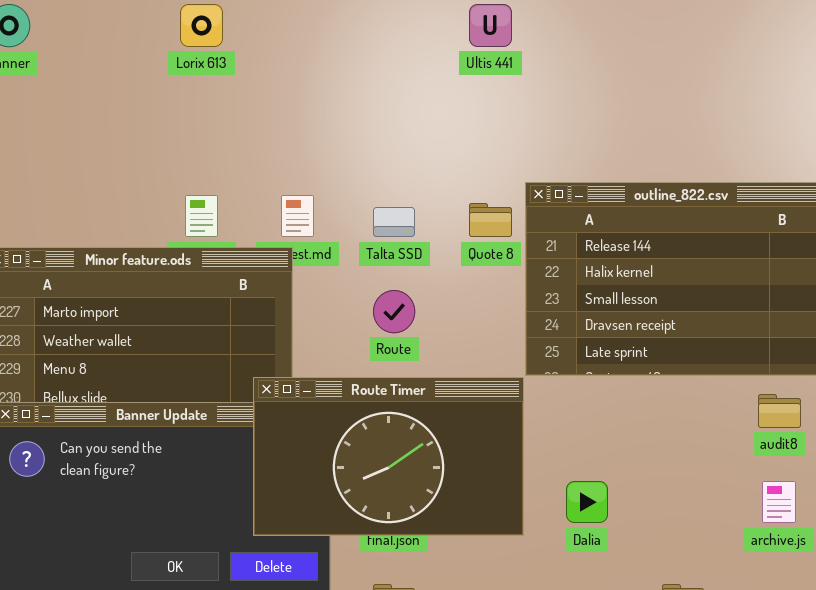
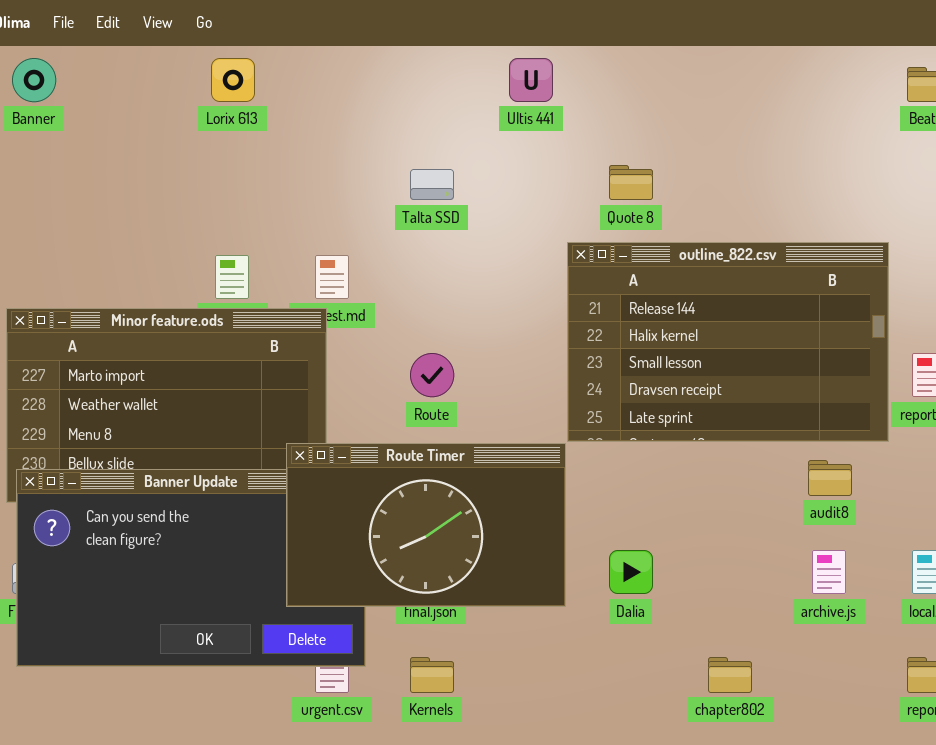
Quote 8: [469,203,512,237] -> [609,165,653,200], moved
Talta SSD: [373,207,415,237] -> [410,169,454,200], moved

